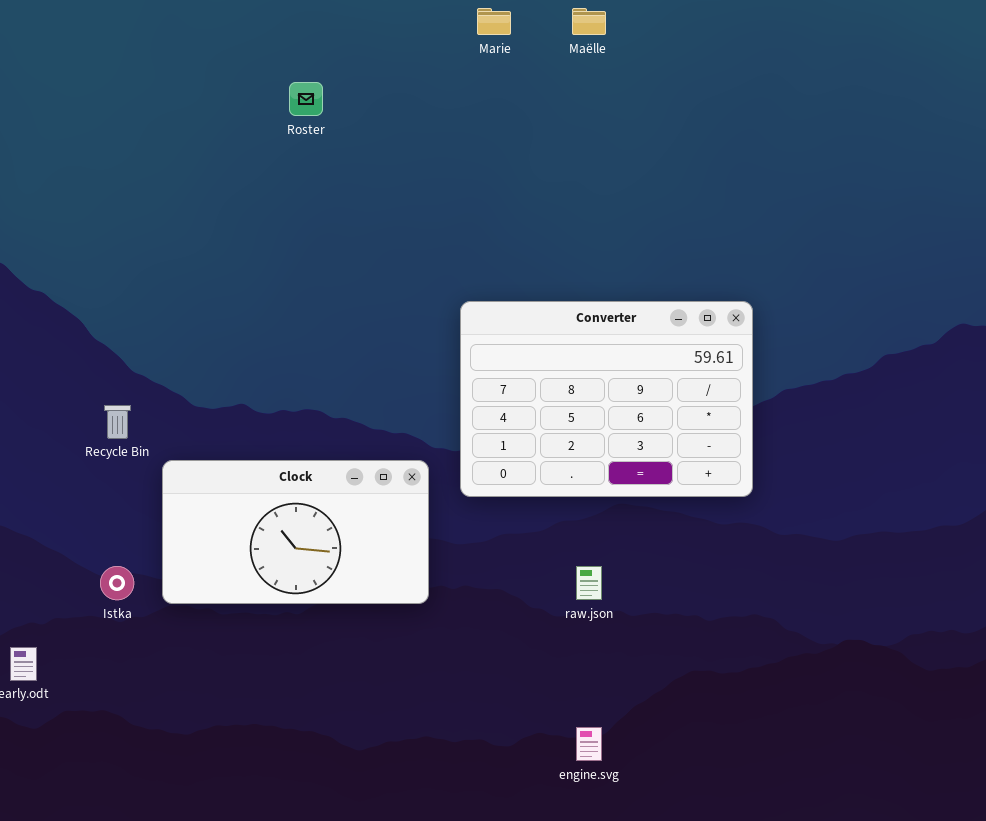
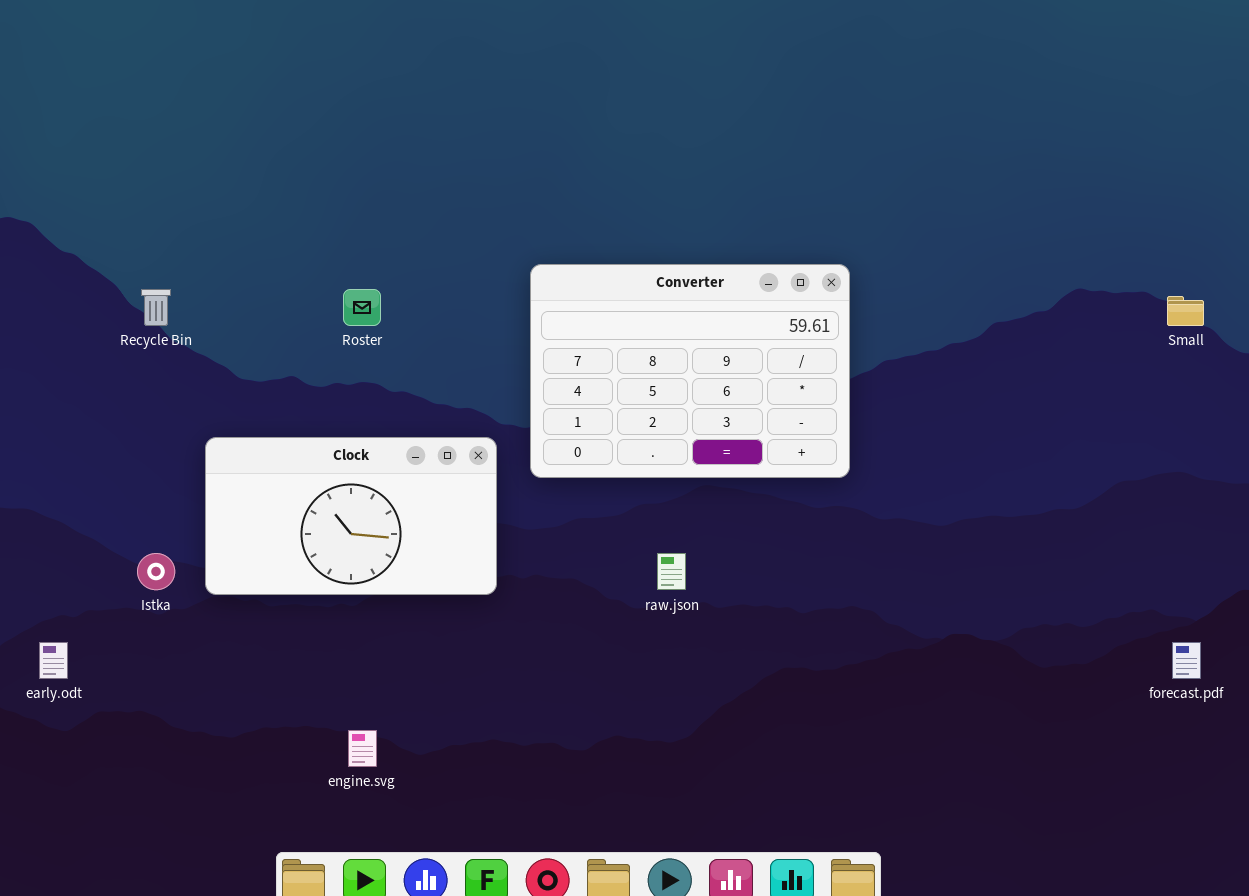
Roster: [289,82,323,116] -> [343,289,381,326], moved
Recycle Bin: [104,405,131,439] -> [141,289,171,326], moved
engine.svg: [576,727,602,761] -> [348,730,377,767], moved

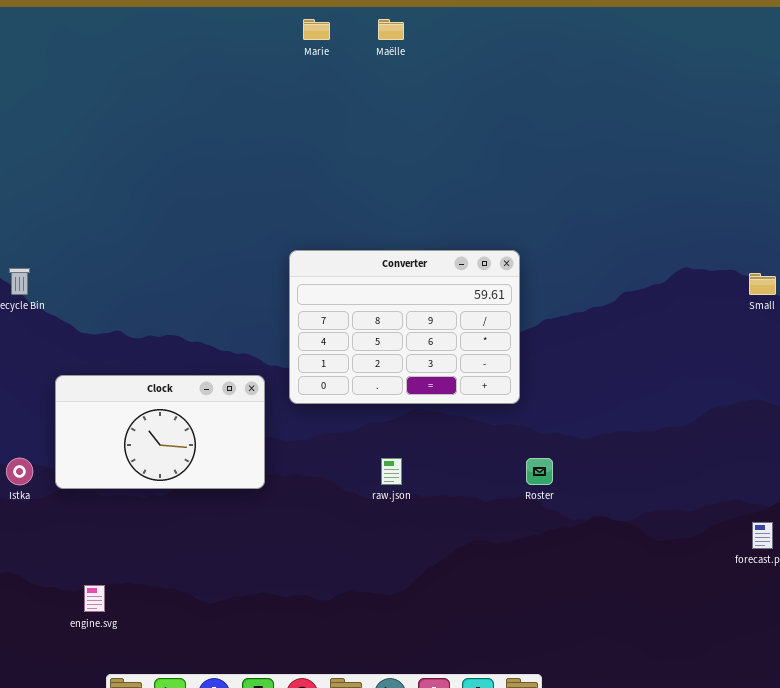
Roster: [343,289,381,326] -> [526,458,553,485], moved
engine.svg: [348,730,377,767] -> [84,585,105,612], moved

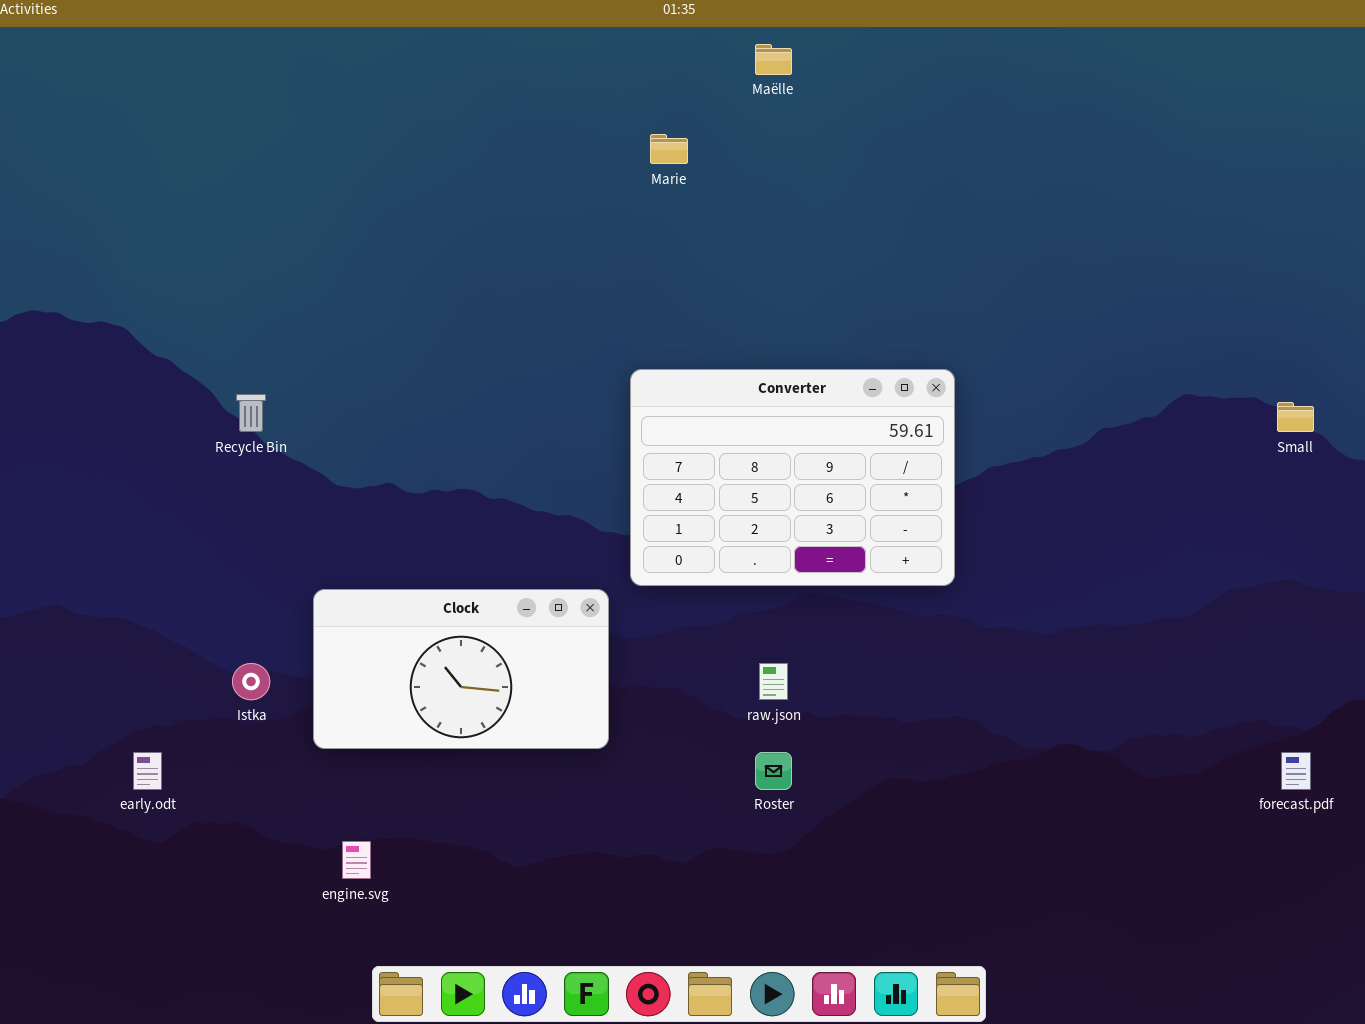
Marie: [303,19,330,40] -> [650,134,688,164], moved
Clock: [55,375,265,489] -> [313,589,609,749], moved
Roster: [526,458,553,485] -> [755,752,792,790], moved

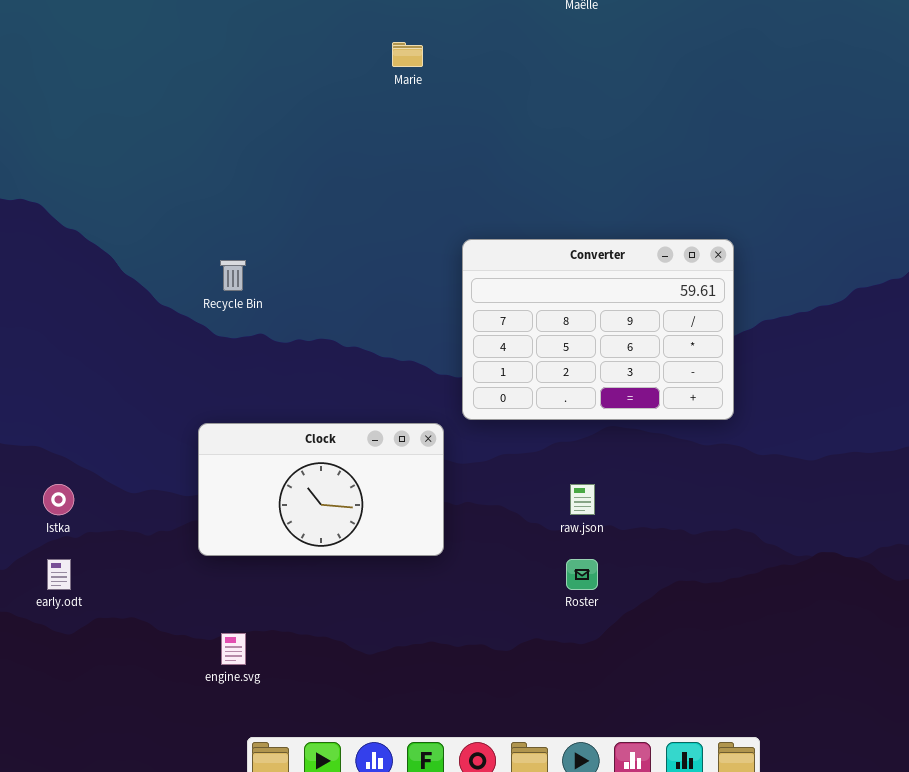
Marie: [650,134,688,164] -> [392,42,423,67], moved
Recycle Bin: [236,394,266,432] -> [220,260,246,291], moved
Istka: [232,663,270,700] -> [43,484,74,515], moved

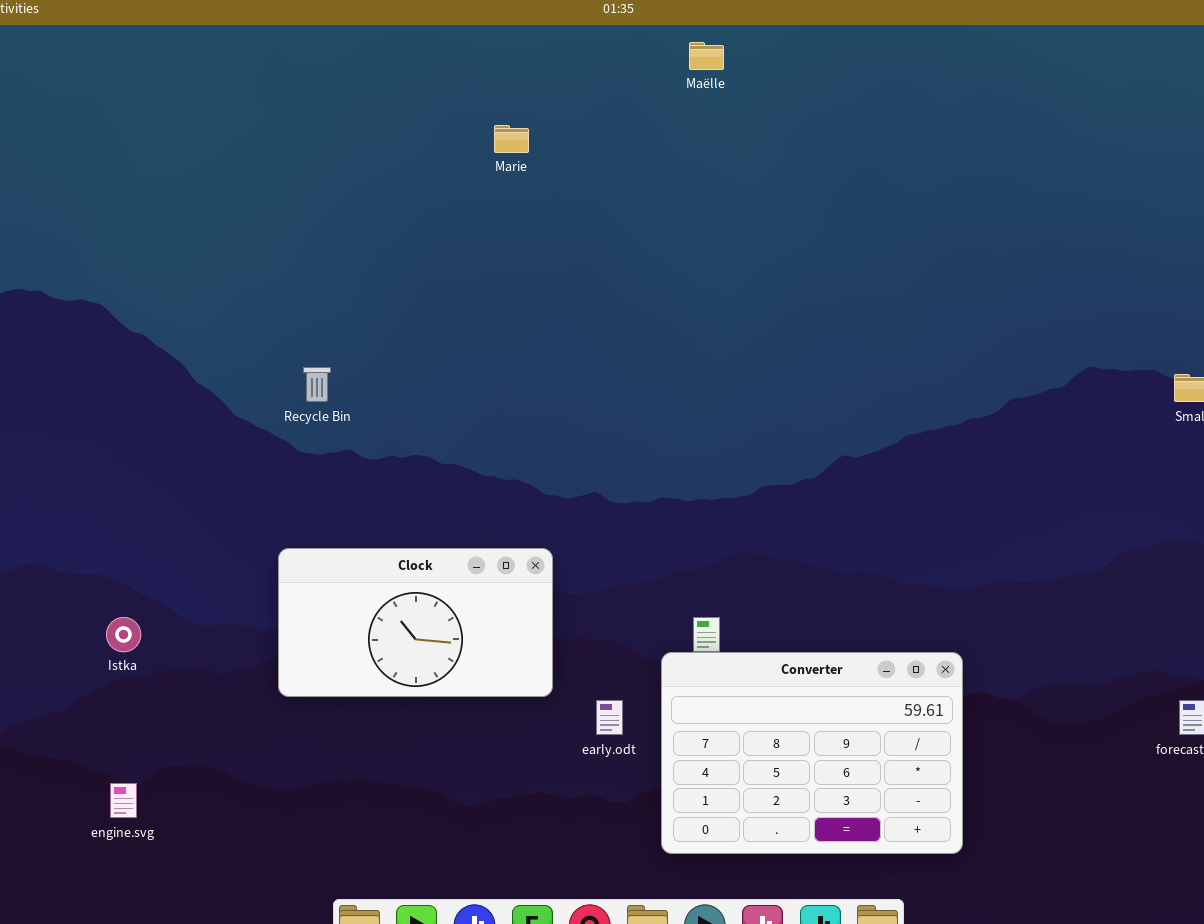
Converter: [462,239,734,420] -> [661,652,963,854], moved
early.odt: [47,559,71,590] -> [596,700,623,735], moved
engine.svg: [221,633,246,665] -> [110,783,137,818], moved

